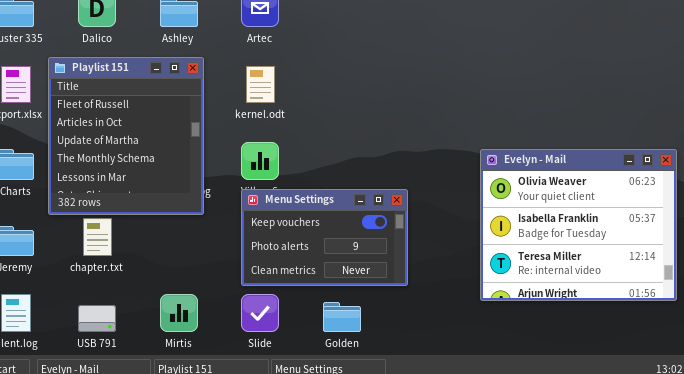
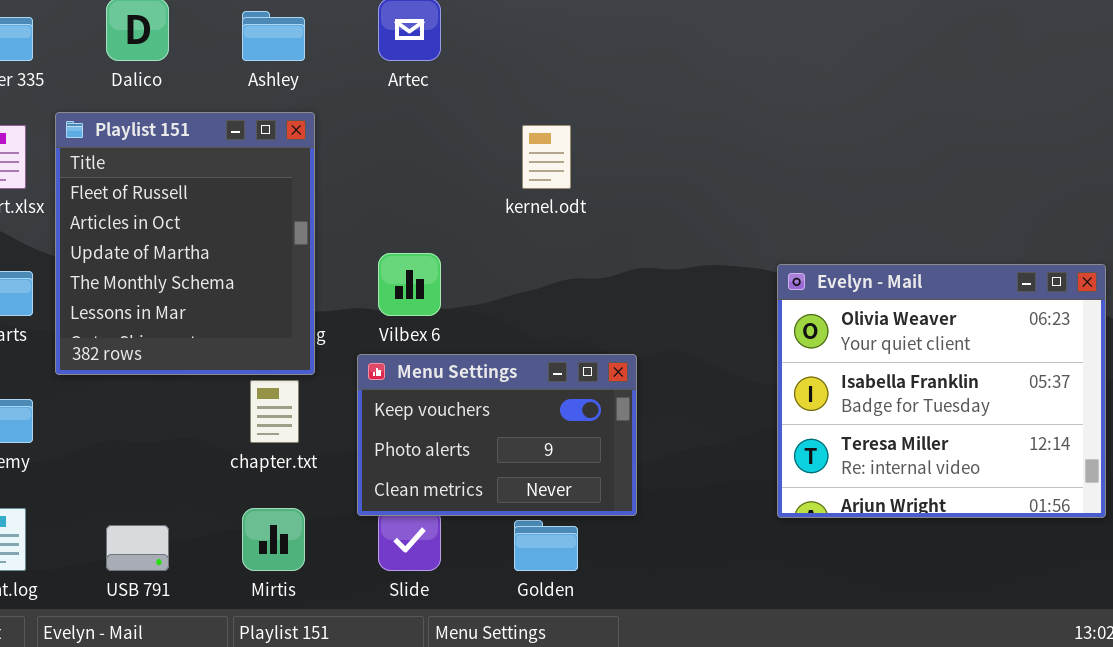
kernel.odt: [246,66,275,103] -> [522,125,571,189], moved
Menu Settings: [241,189,408,286] -> [357,354,637,516], moved
chapter.txt: [83,218,112,256] -> [250,380,299,443], moved

